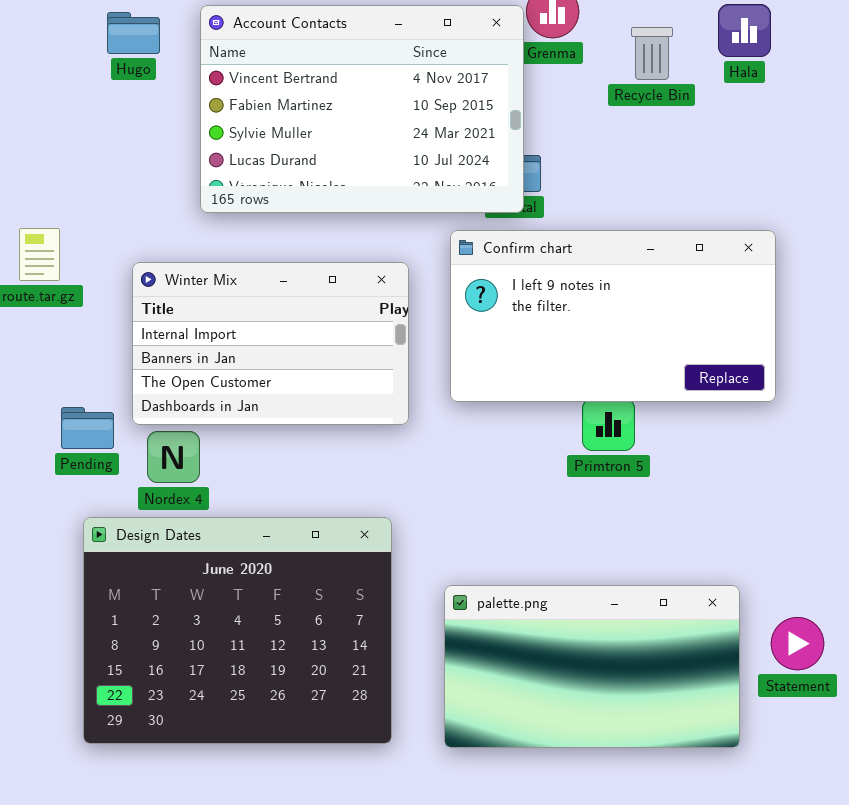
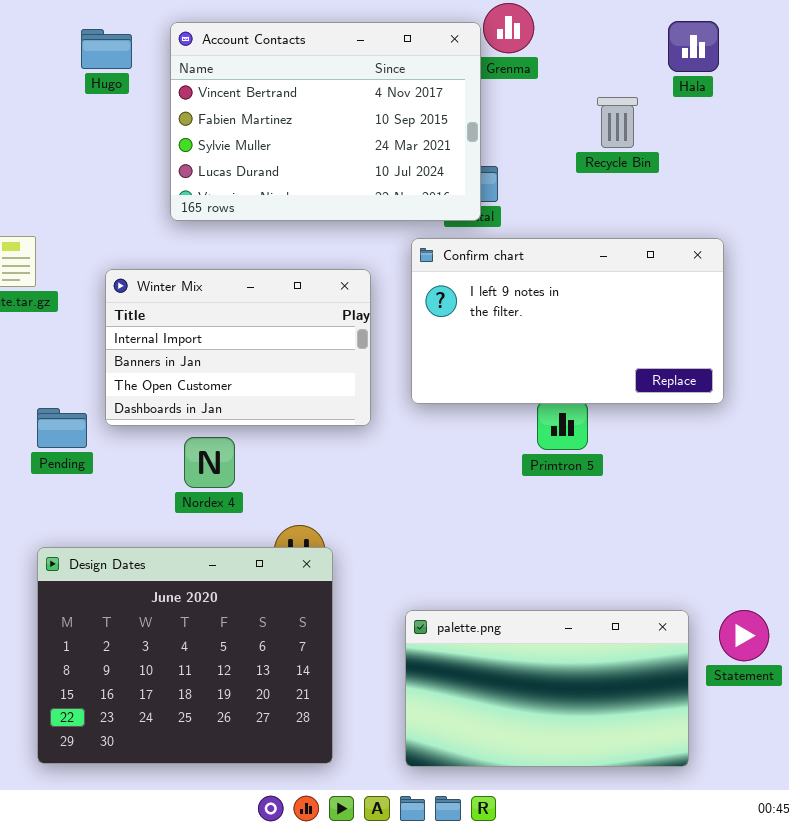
Recycle Bin: [631,27,673,80] -> [597,97,638,148], moved
Nordex 4: [147,431,200,483] -> [184,437,235,488], moved
Design Dates: [83,517,392,744] -> [37,547,333,764], moved
palette.png: [444,585,740,748] -> [405,610,689,767], moved

